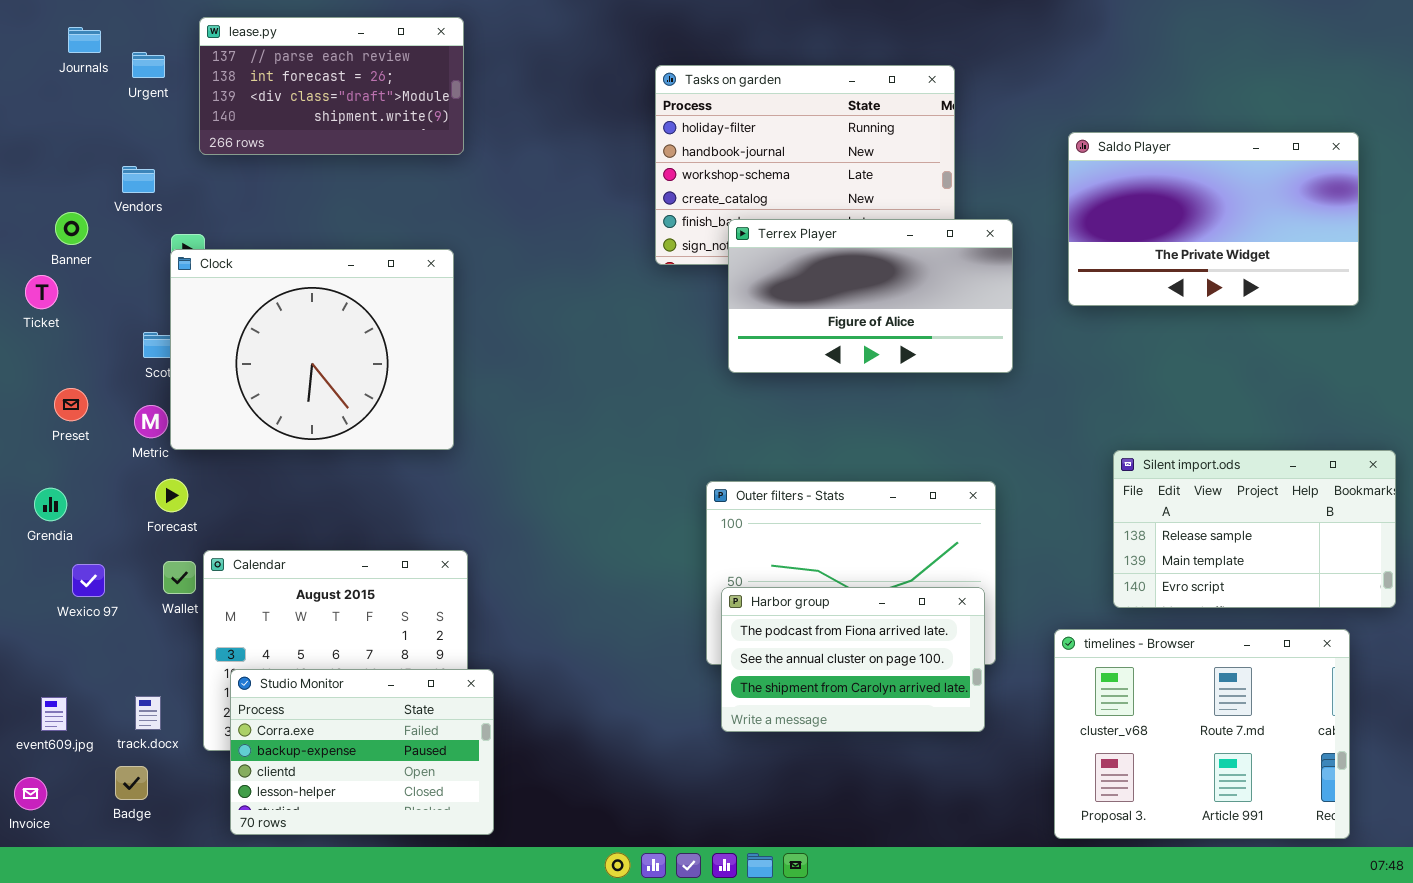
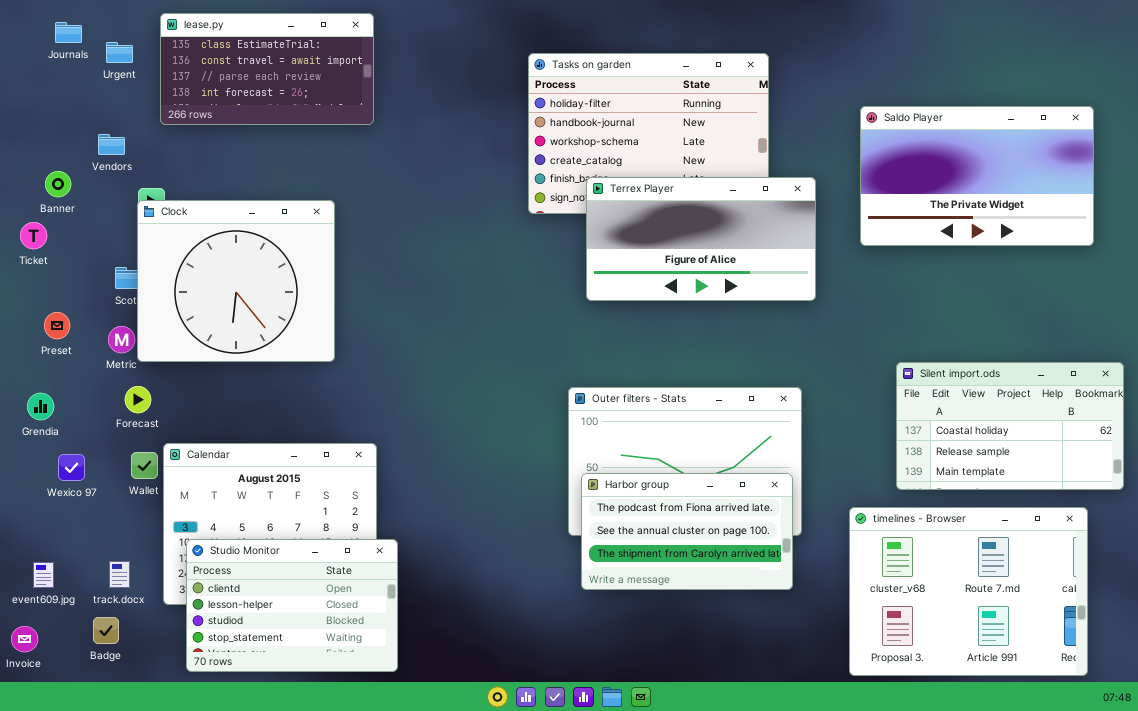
lease.py: [199,17,464,155] -> [160,13,374,125], scrolled up 2 rows
Clock: [170,249,454,450] -> [137,200,335,362], resized
Silent import.ods: [1113,450,1396,608] -> [896,362,1124,490], scrolled up 1 row
Studio Monitor: [230,669,494,835] -> [186,539,398,672], scrolled down 2 rows

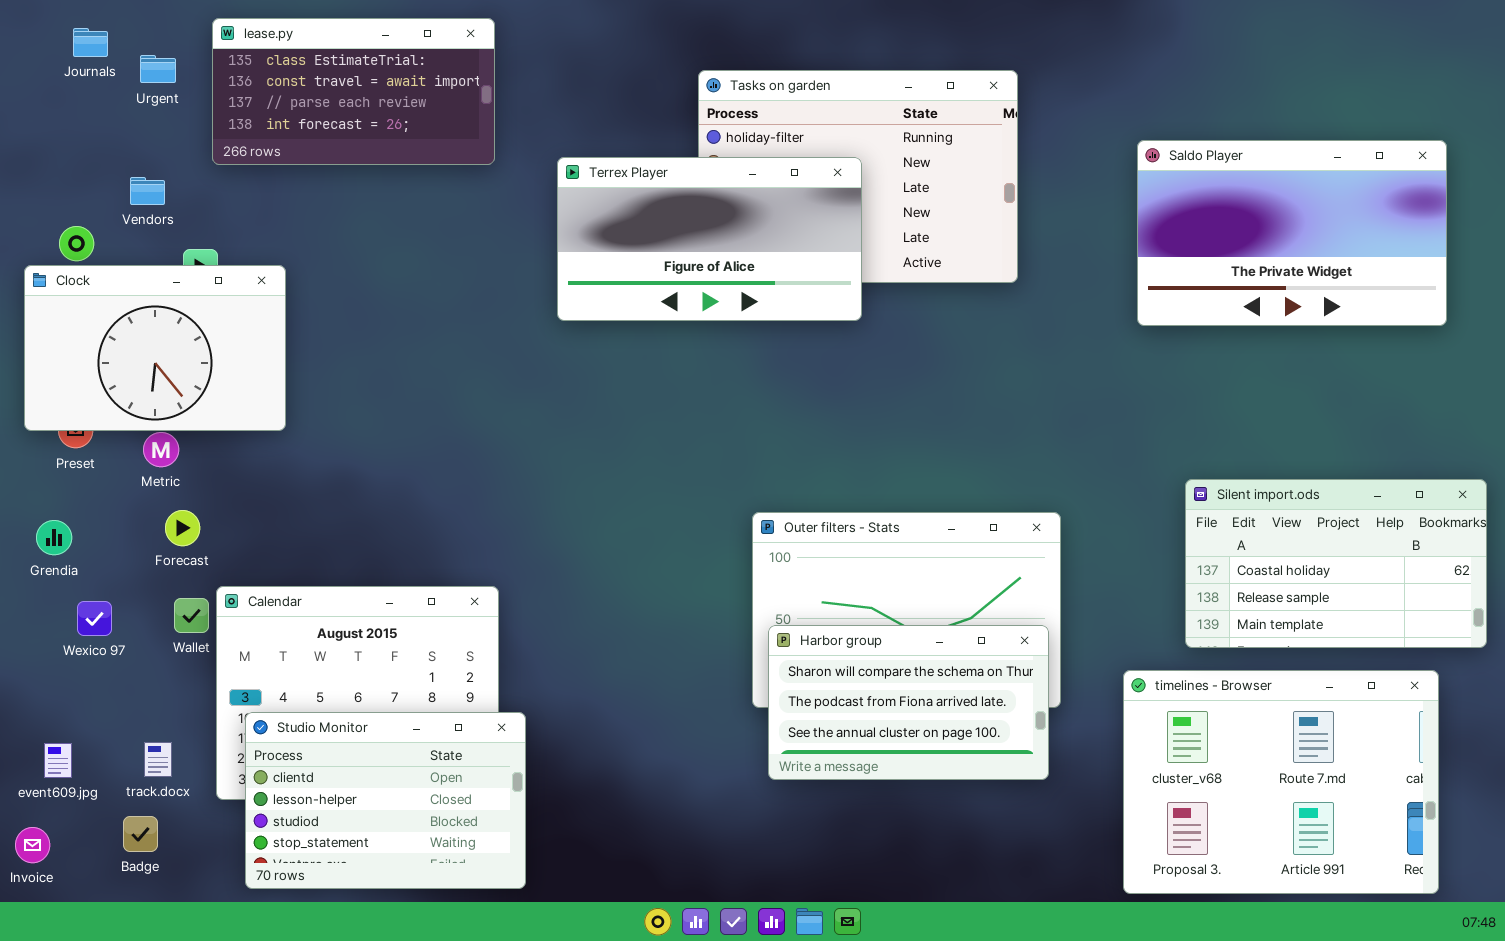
Terrex Player: [586,177,816,301] -> [557,157,862,321], moved
Clock: [137,200,335,362] -> [24,265,286,431], moved, resized
Harbor group: [581,473,793,590] -> [768,625,1049,780], scrolled up 1 row

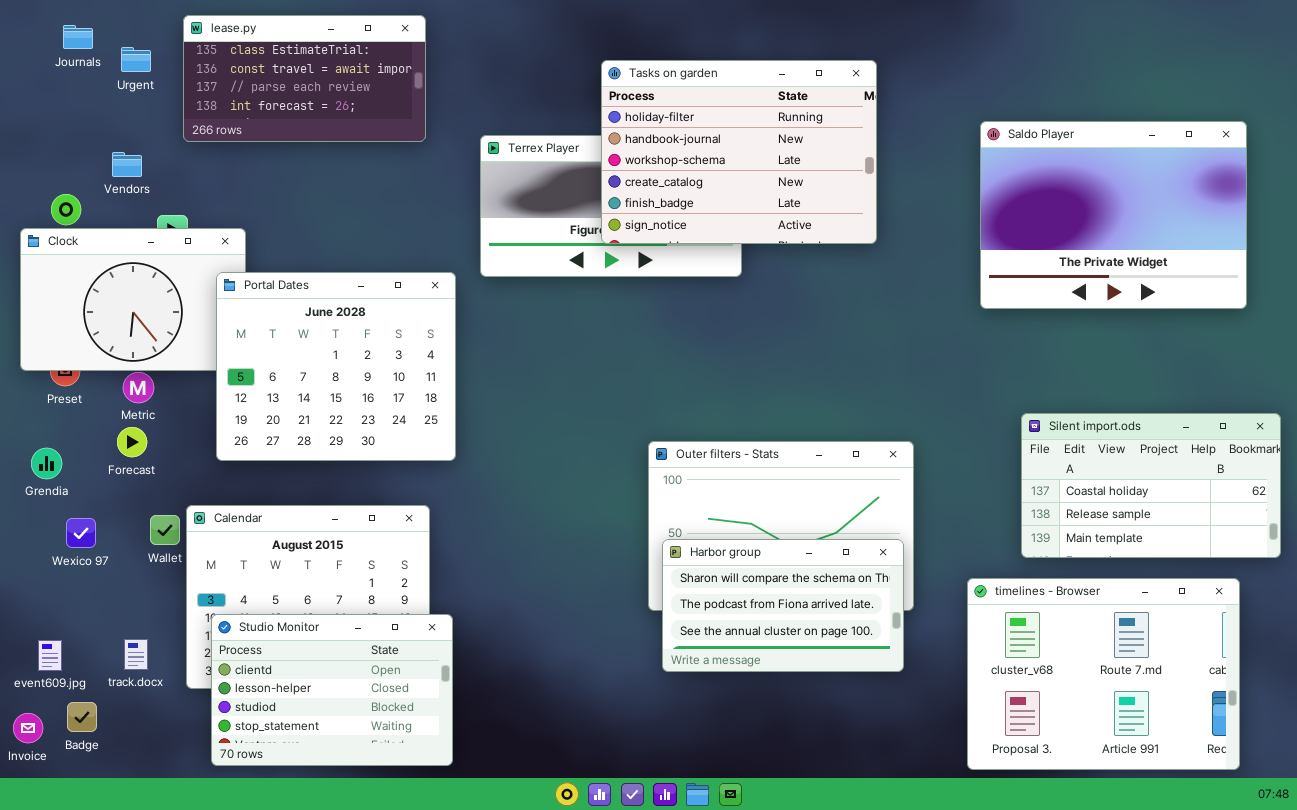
Tasks on garden: [698,70,1018,283] -> [601,60,877,244], raised
Saldo Player: [1137,140,1447,326] -> [980,121,1247,309], resized
Portal Dates: none -> [216,272,456,461], opened
Forecast: [165,510,200,546] -> [117,427,147,457], moved
Badge: [123,816,158,852] -> [67,702,97,732], moved

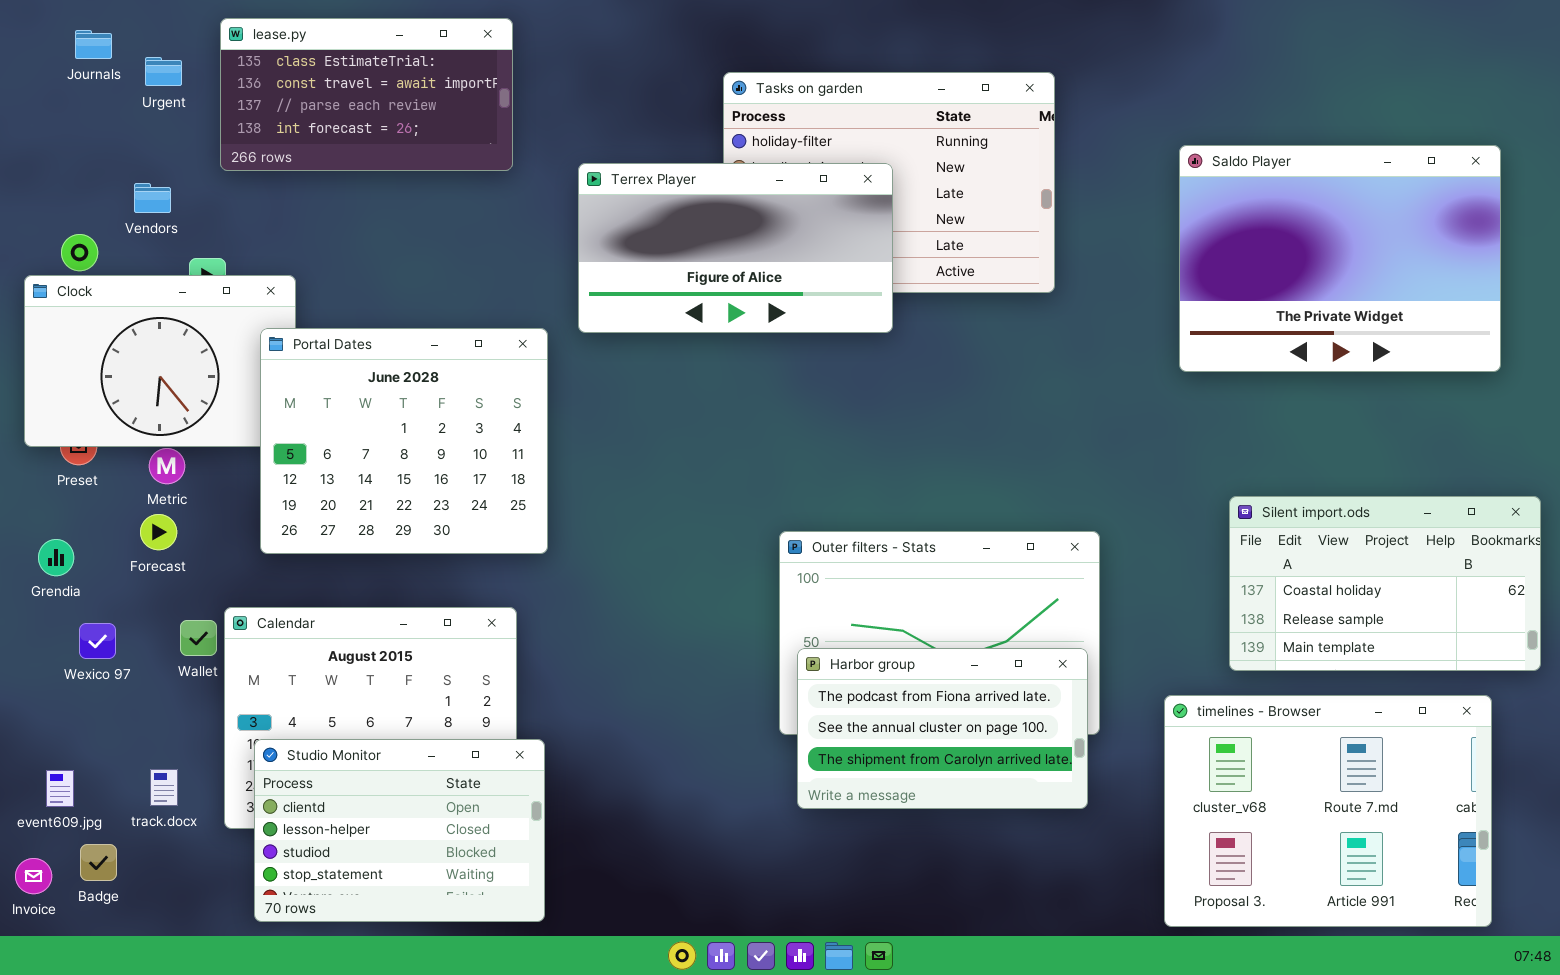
Terrex Player: [480,135,742,277] -> [578,163,893,333], raised
Harbor group: [662,539,904,672] -> [797,648,1088,809], scrolled down 1 row

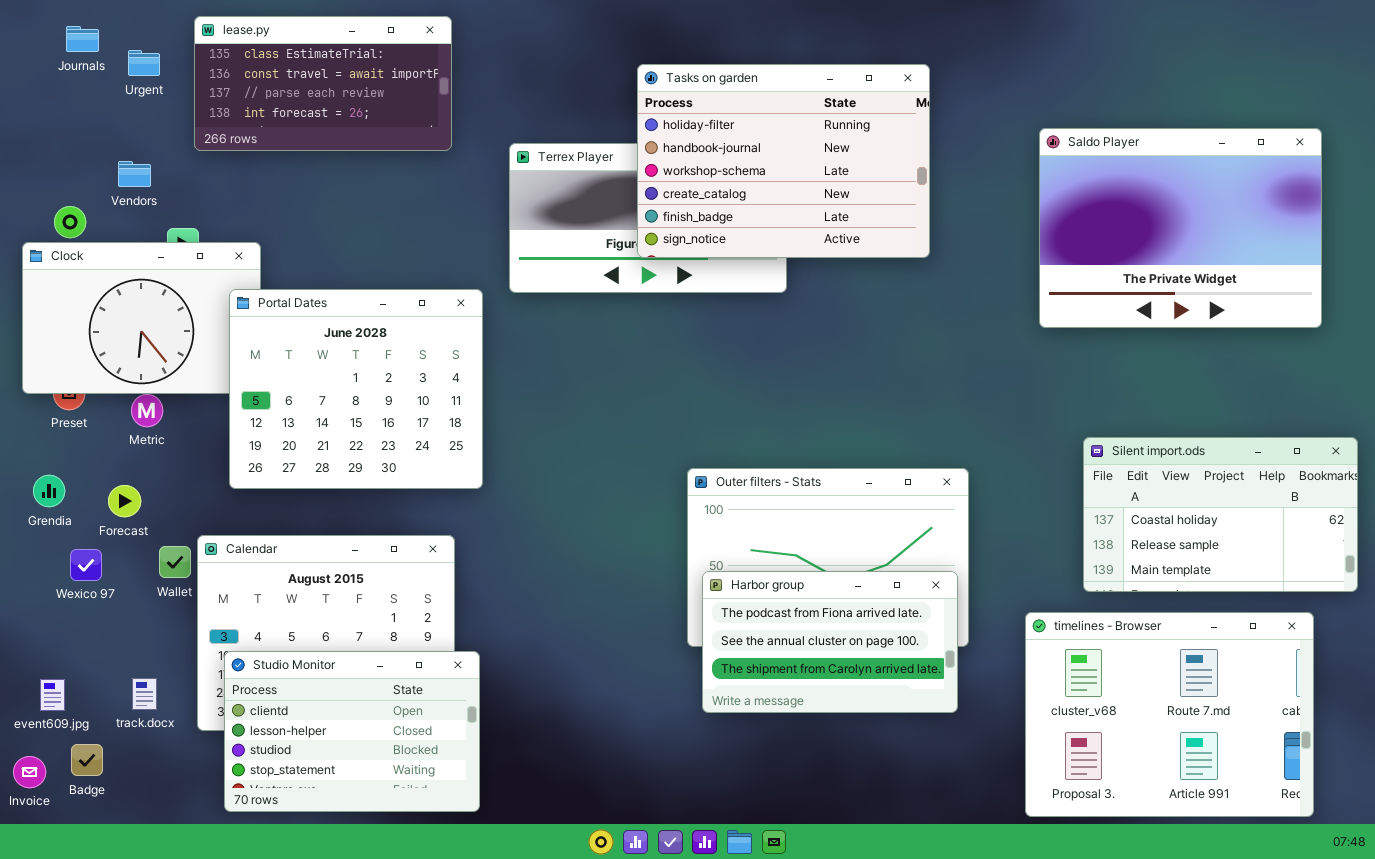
Tasks on garden: [723,72,1055,293] -> [637,64,930,258], raised
Forecast: [140,514,177,550] -> [108,485,141,517], moved

